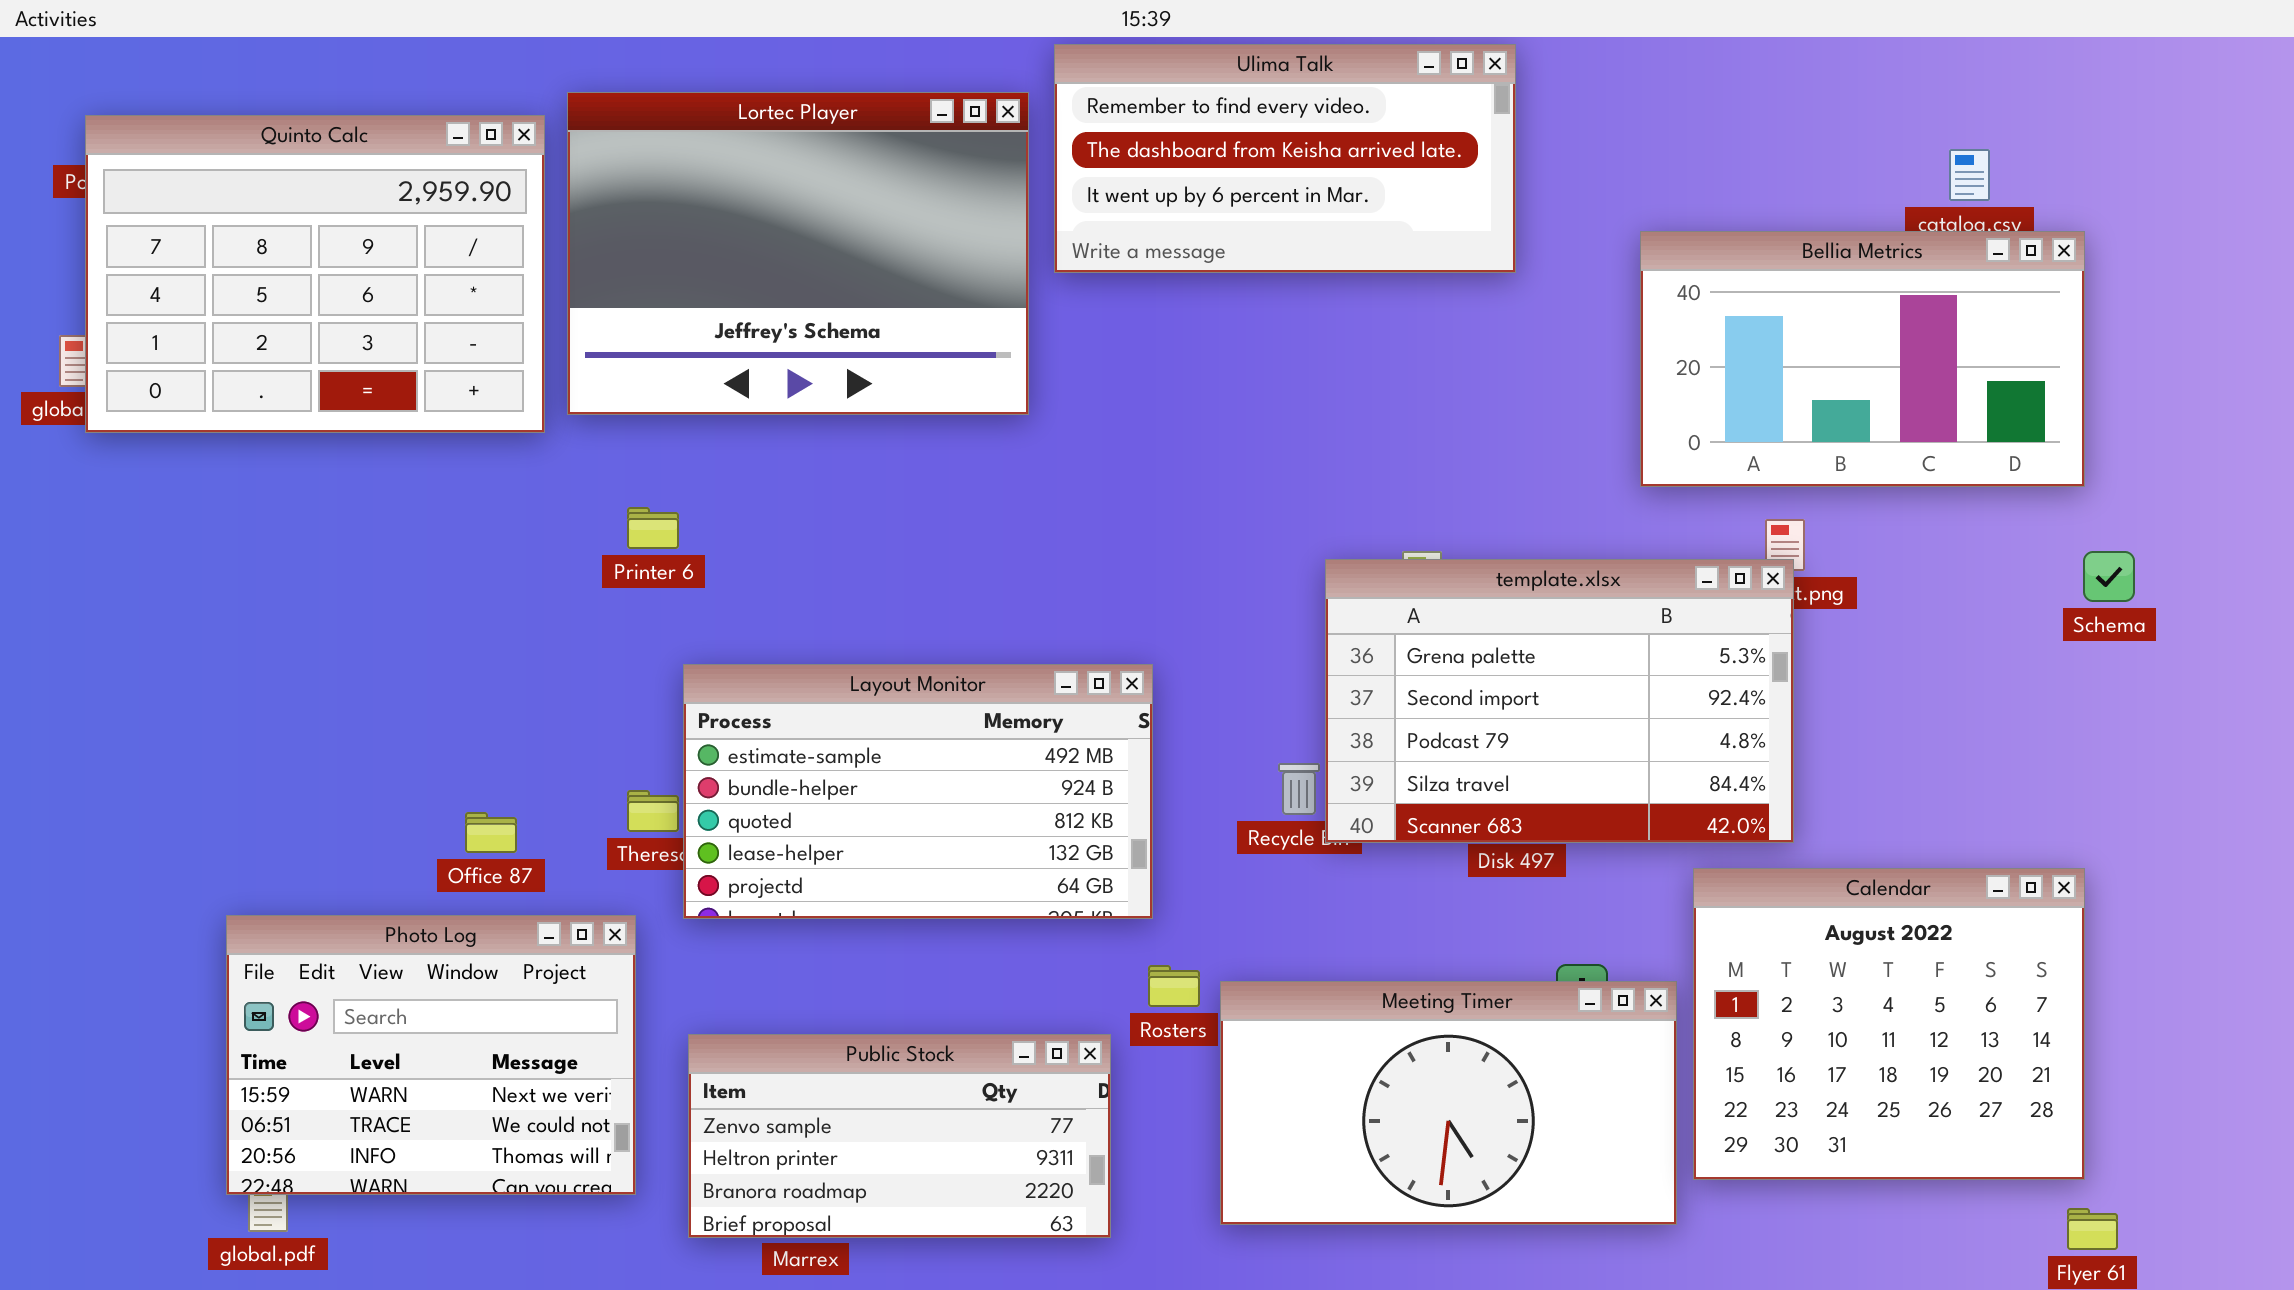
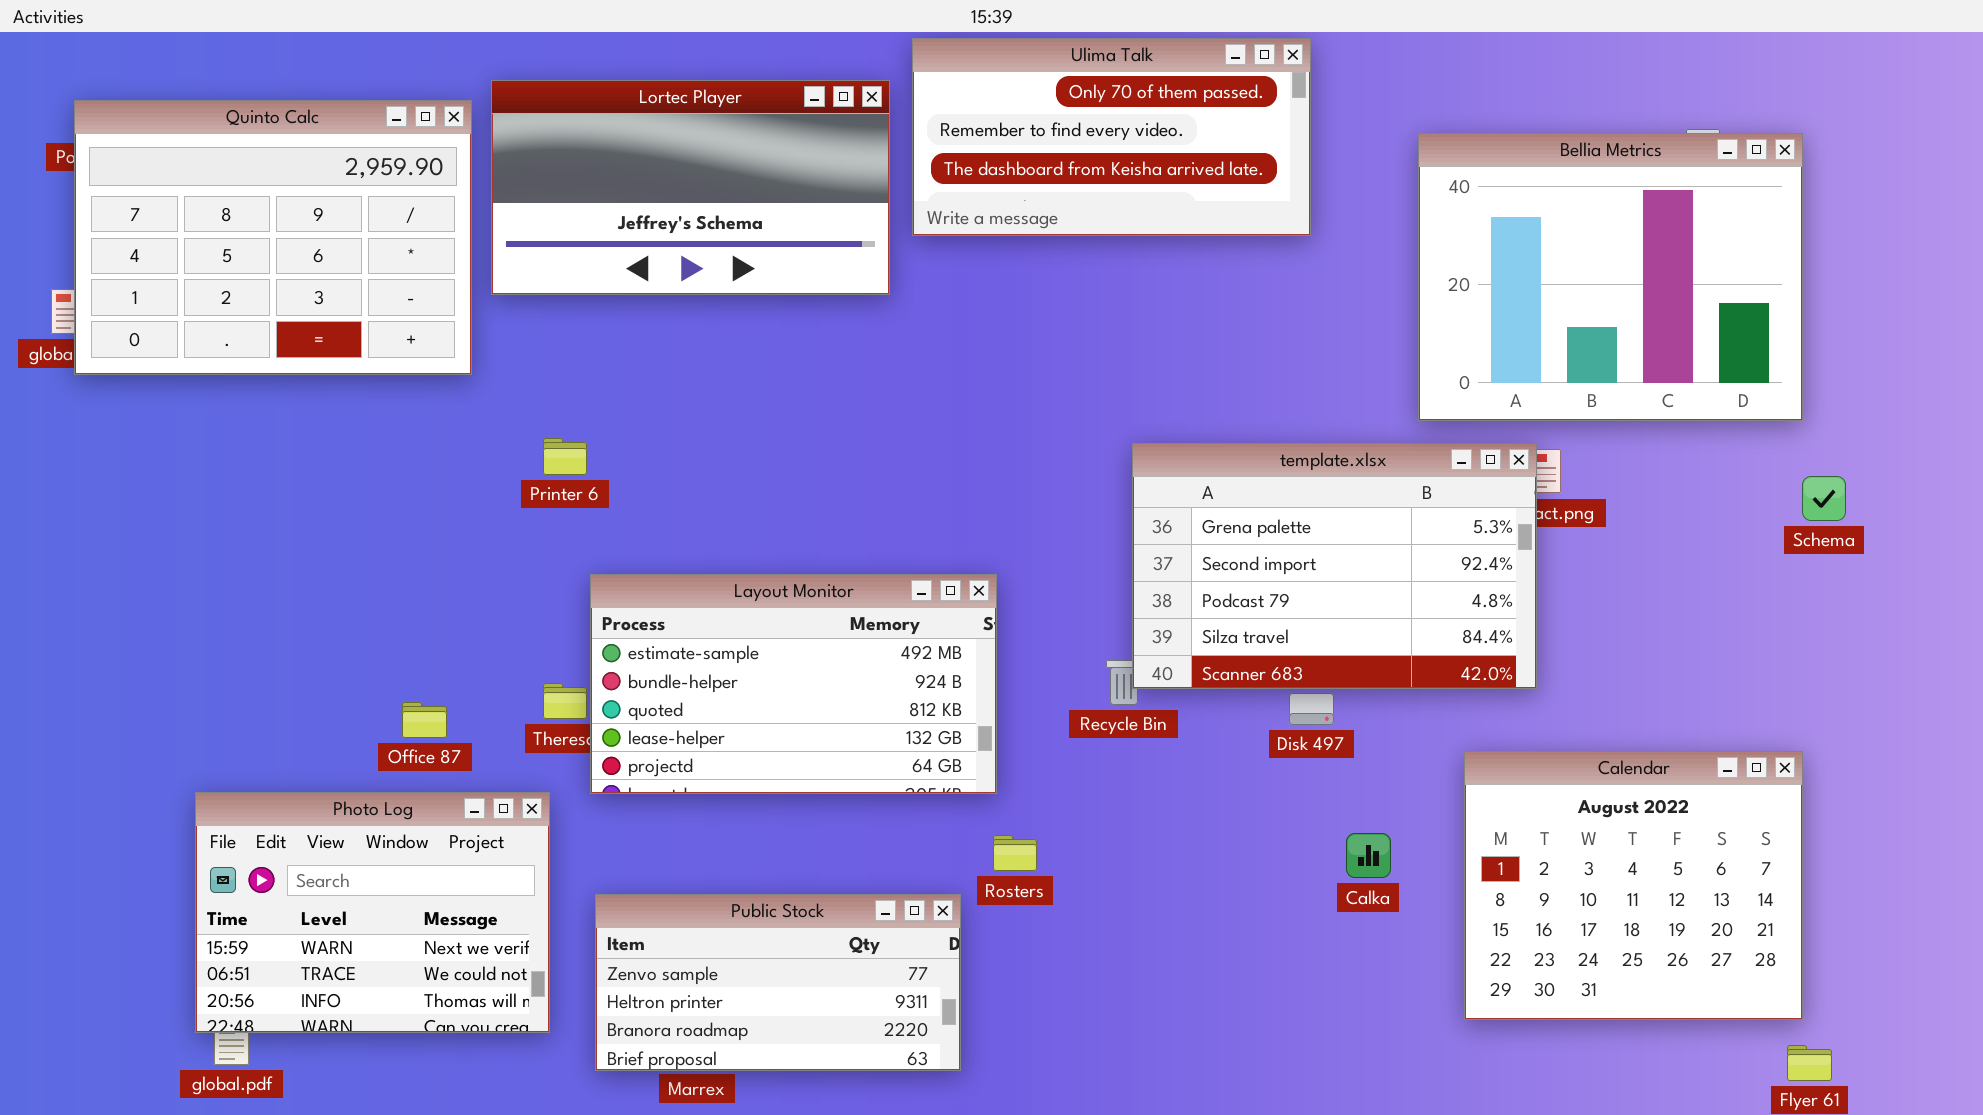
Ulima Talk: [1054,44,1516,273] -> [912,38,1311,236], scrolled up 1 row
Lortec Player: [567,92,1029,415] -> [491,80,890,295], resized
Bellia Metrics: [1640,231,2085,487] -> [1418,133,1803,421], resized
template.xlsx: [1325,559,1794,843] -> [1132,443,1537,689], moved
Meeting Timer: [1220,981,1677,1225] -> none, closed

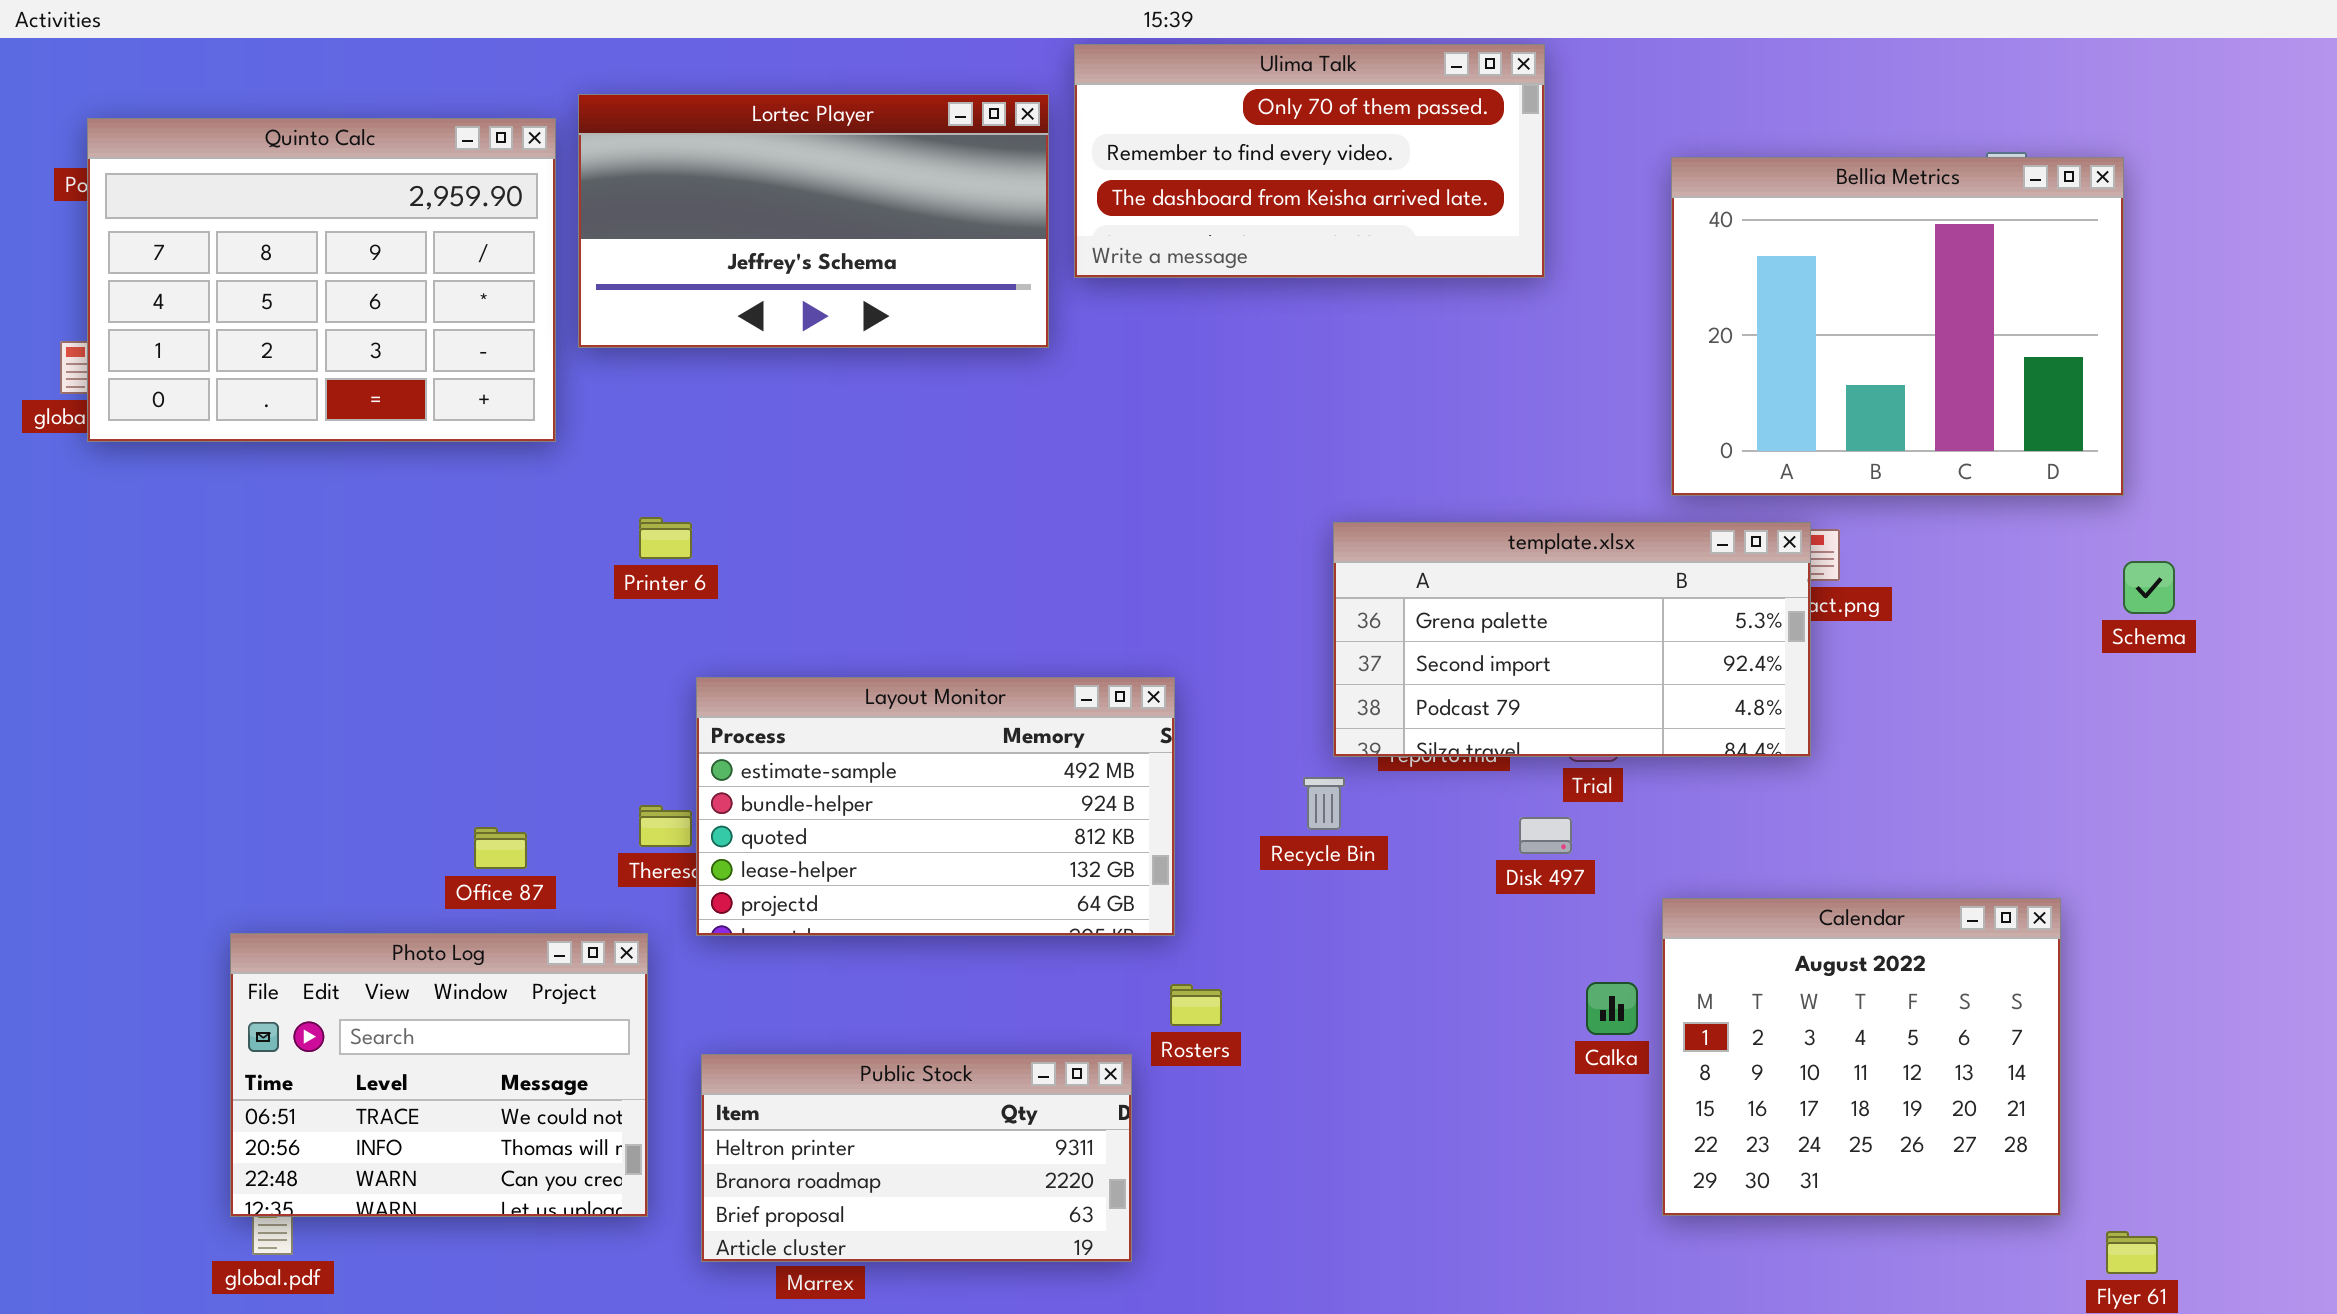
template.xlsx: [1132,443,1537,689] -> [1333,522,1811,757], resized
Calendar: [1464,751,1803,1020] -> [1662,898,2061,1216], moved
Photo Log: [195,792,550,1033] -> [230,933,648,1217], scrolled down 1 row
Public Stock: [595,894,961,1071] -> [701,1054,1132,1262], scrolled down 1 row

